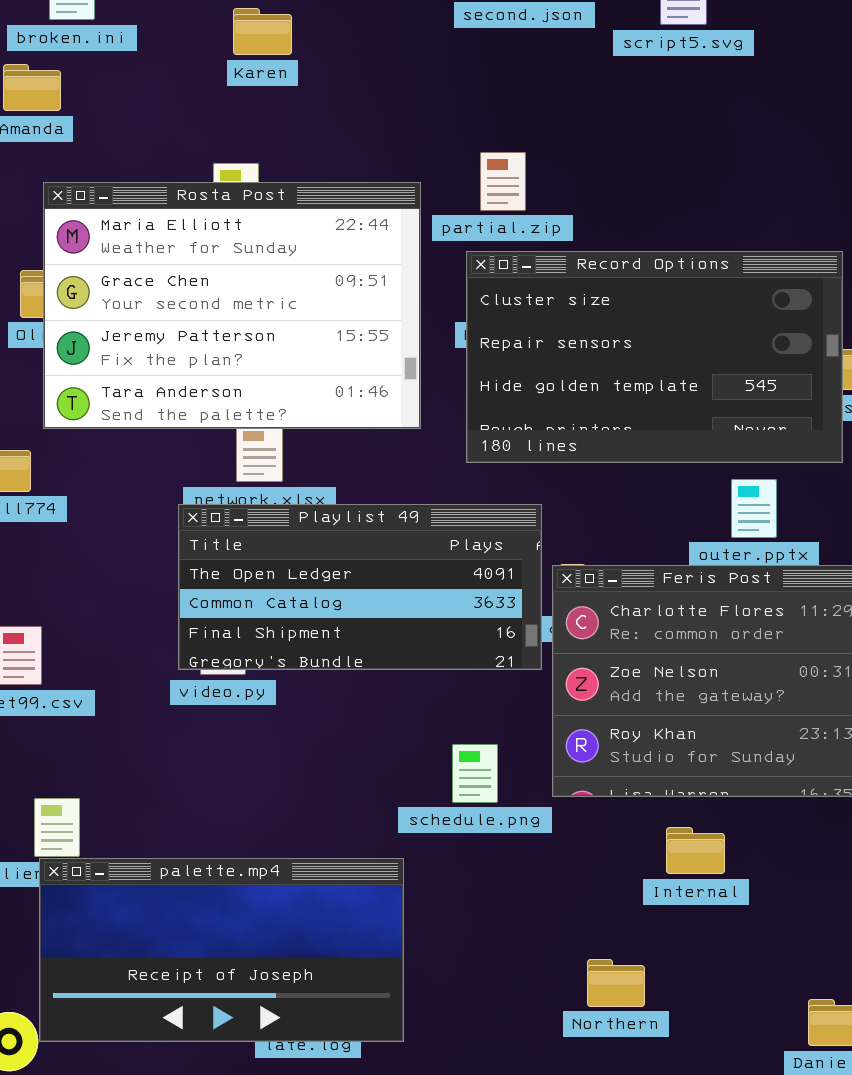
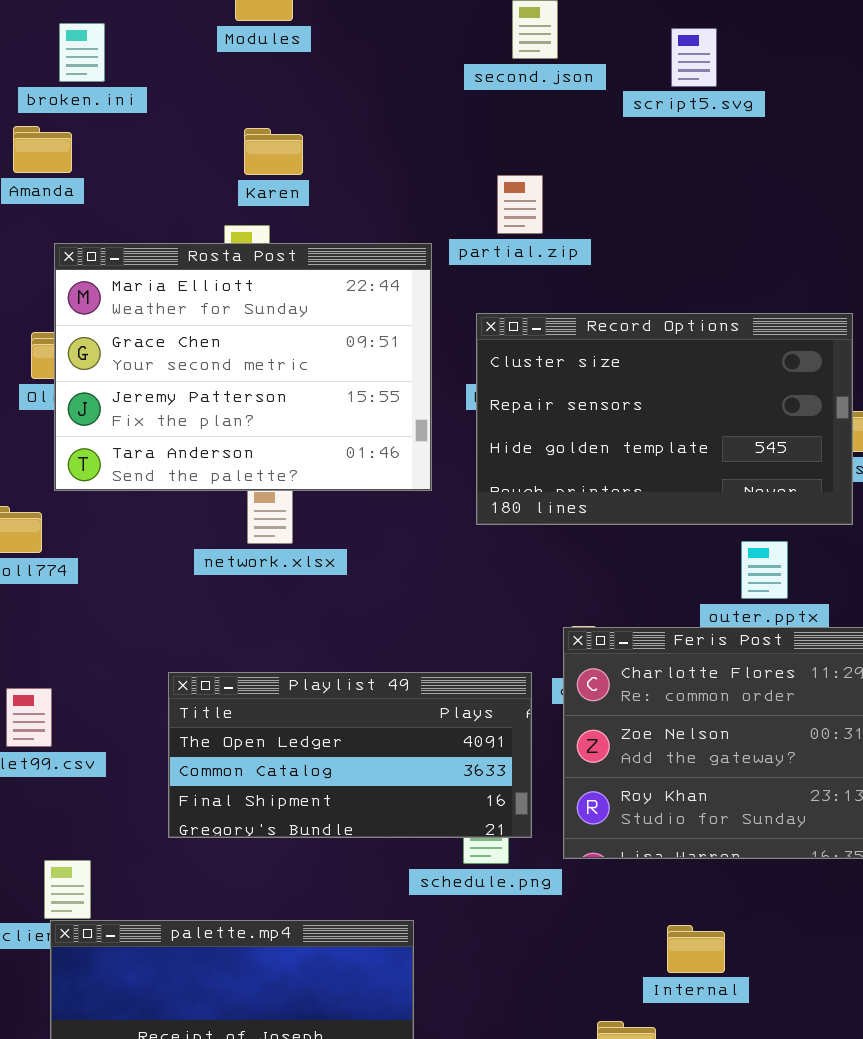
Karen: [233,8,292,55] -> [244,128,303,175], moved
partial.zip: [480,152,526,211] -> [497,175,543,234], moved
Playlist 49: [178,504,542,670] -> [168,672,532,838], moved
Internal: [666,827,725,874] -> [667,925,725,973], moved

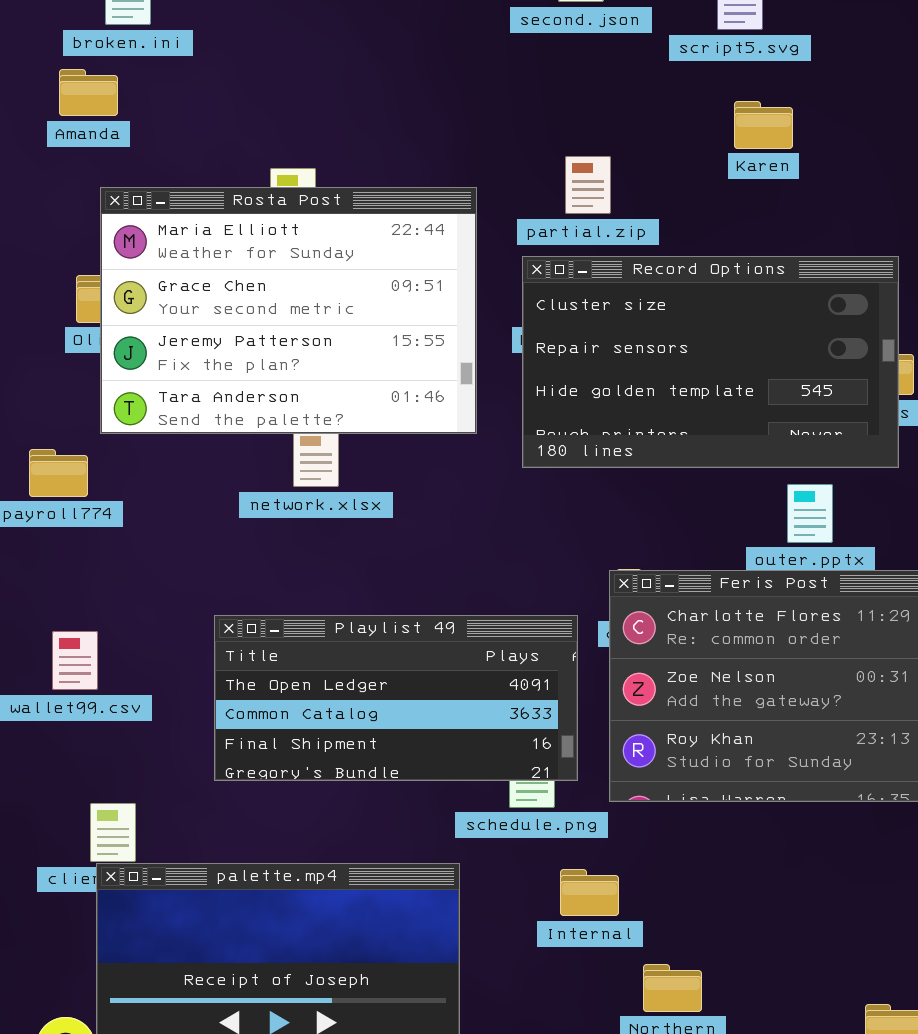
Karen: [244,128,303,175] -> [734,101,793,149], moved
partial.zip: [497,175,543,234] -> [565,156,611,214], moved
Internal: [667,925,725,973] -> [560,869,619,916], moved

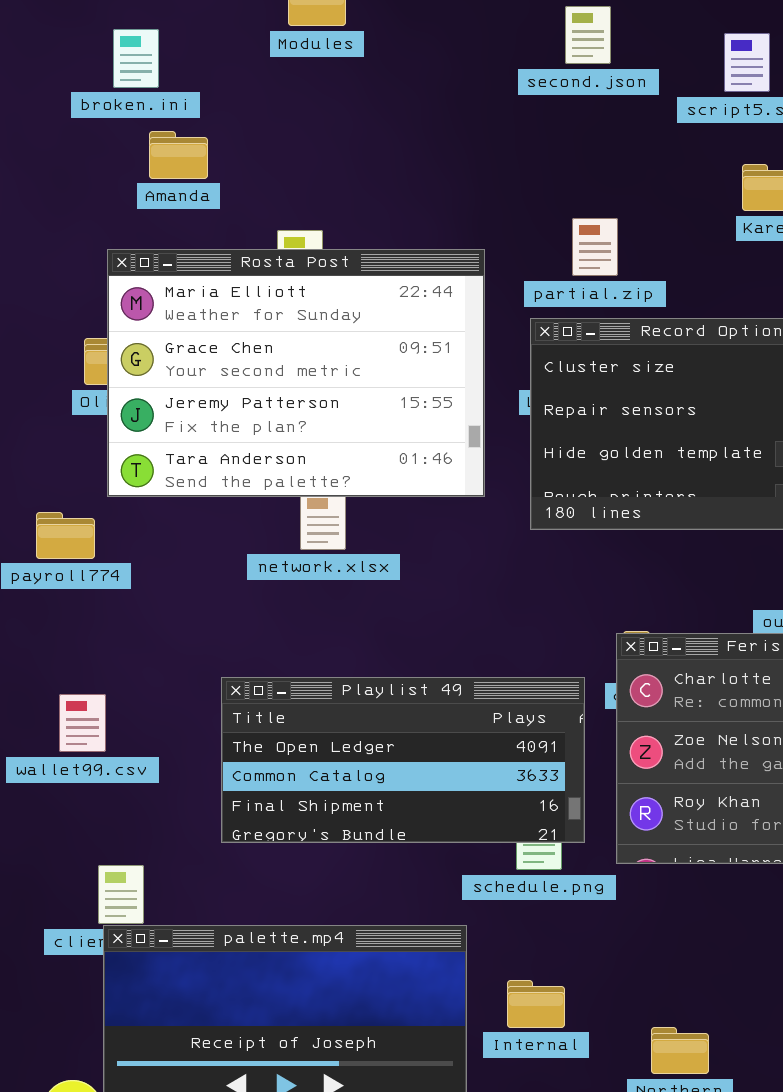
Amanda: [59,69,118,116] -> [149,131,208,179], moved
Internal: [560,869,619,916] -> [507,980,565,1028], moved

